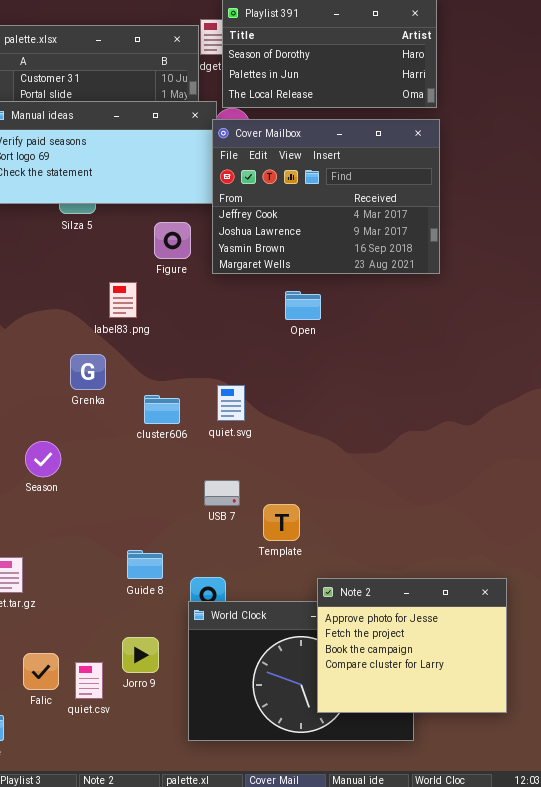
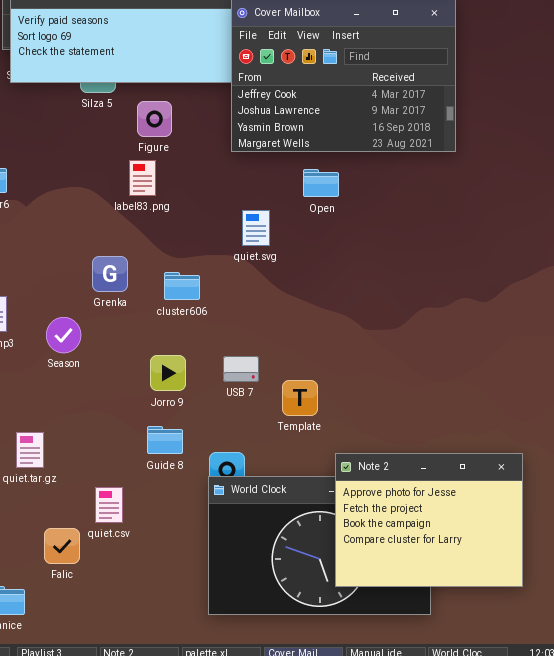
Figure: [154,222,191,259] -> [137,101,172,137], moved
Grenka: [70,354,106,390] -> [92,256,128,292], moved
quiet.svg: [217,385,245,421] -> [242,210,270,246], moved
Jorro 9: [122,637,159,673] -> [150,355,186,391], moved
quiet.csv: [75,662,103,699] -> [95,487,123,523], moved

